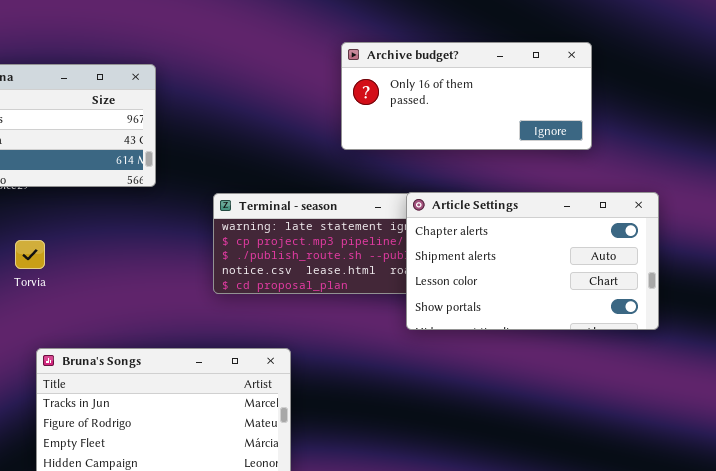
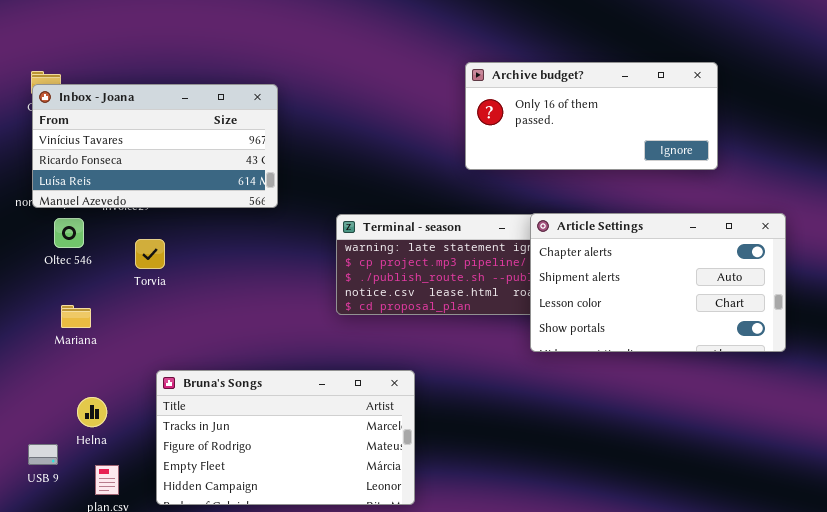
Torvia: [15,240,45,269] -> [135,239,165,269], moved

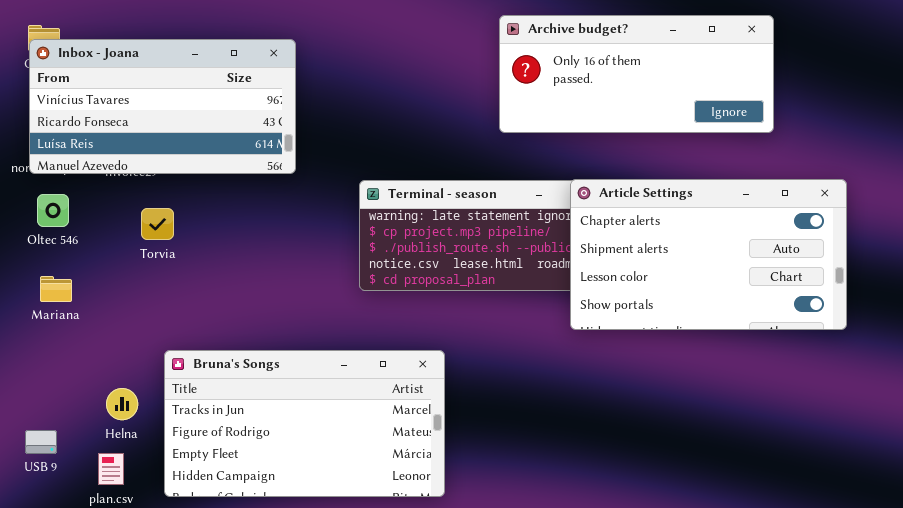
Oltec 546: [54,218,84,248] -> [37,194,69,227], moved
Mariana: [61,305,91,328] -> [40,276,72,302], moved
Helna: [77,397,107,427] -> [106,388,138,420], moved

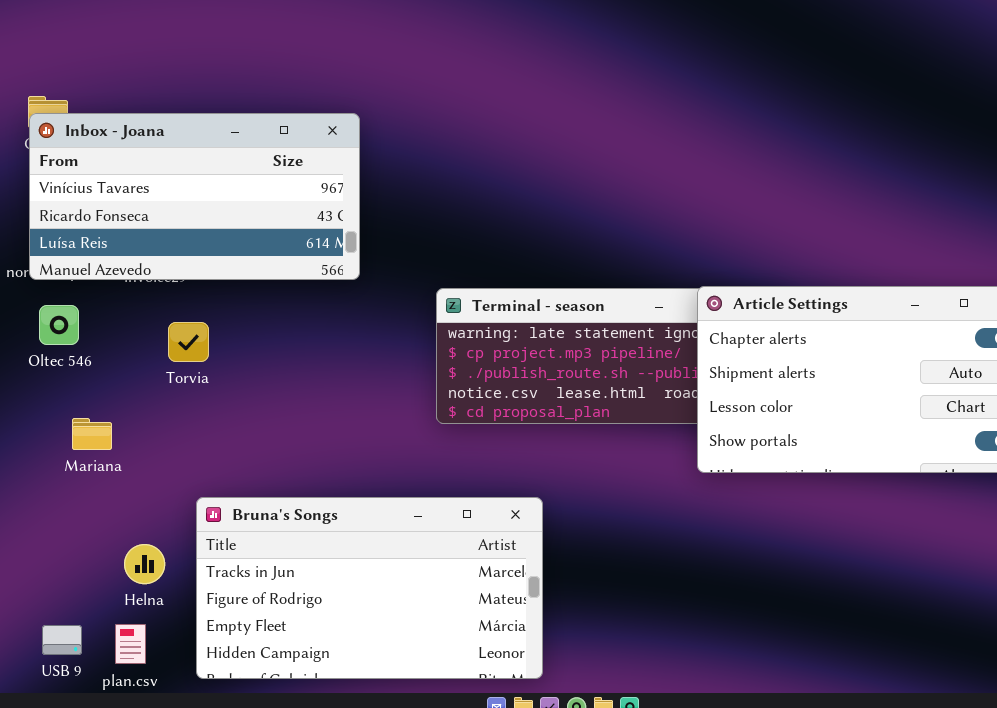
Archive budget?: [499,15,774,133] -> none, closed
Mariana: [40,276,72,302] -> [72,418,112,450], moved
USB 9: [25,430,57,454] -> [42,625,82,655], moved

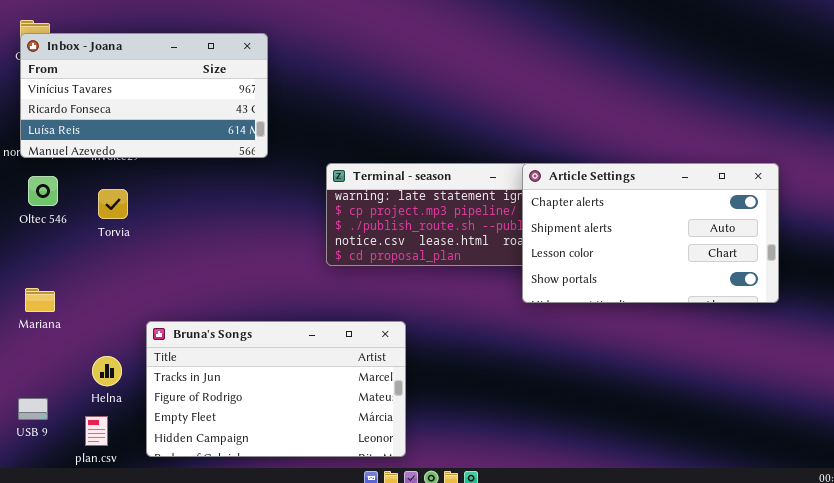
Torvia: [168,322,209,362] -> [98,189,128,219], moved
Mariana: [72,418,112,450] -> [25,288,55,312], moved
USB 9: [42,625,82,655] -> [18,398,48,420], moved

